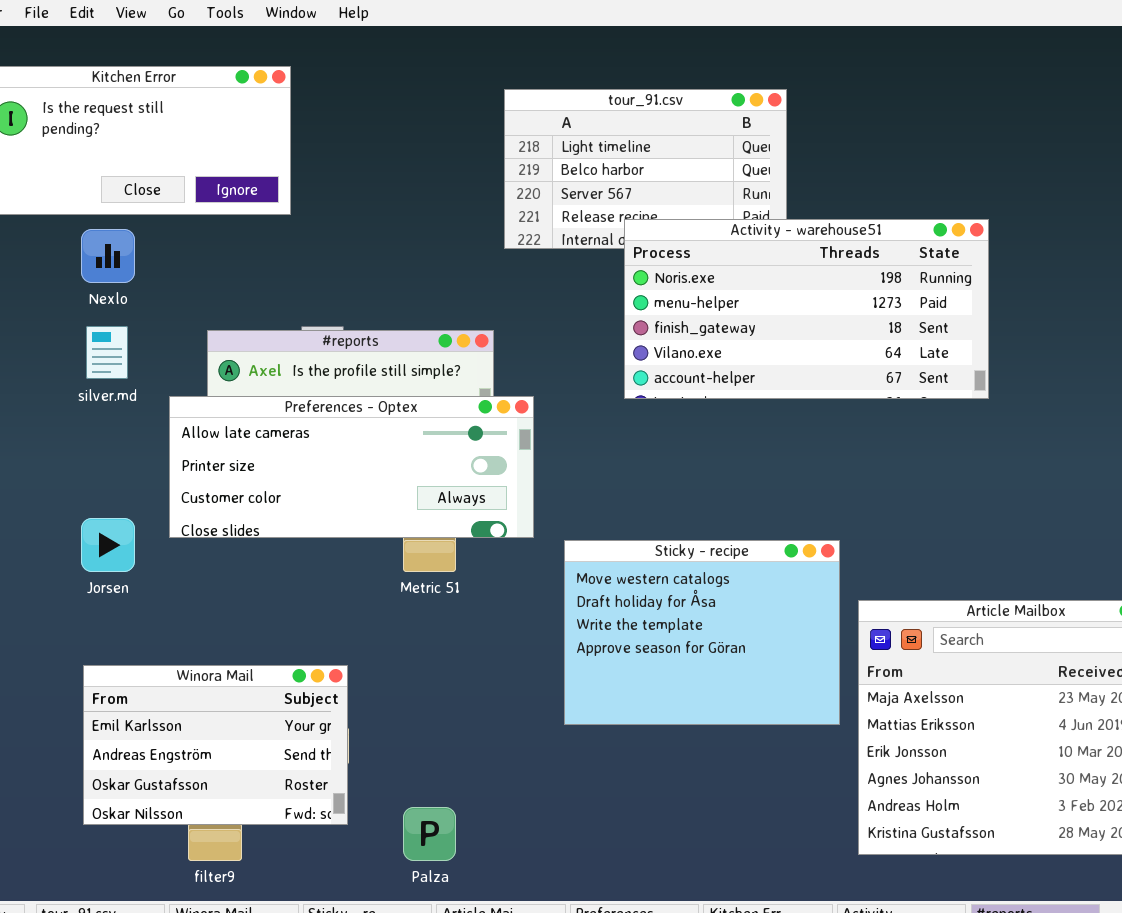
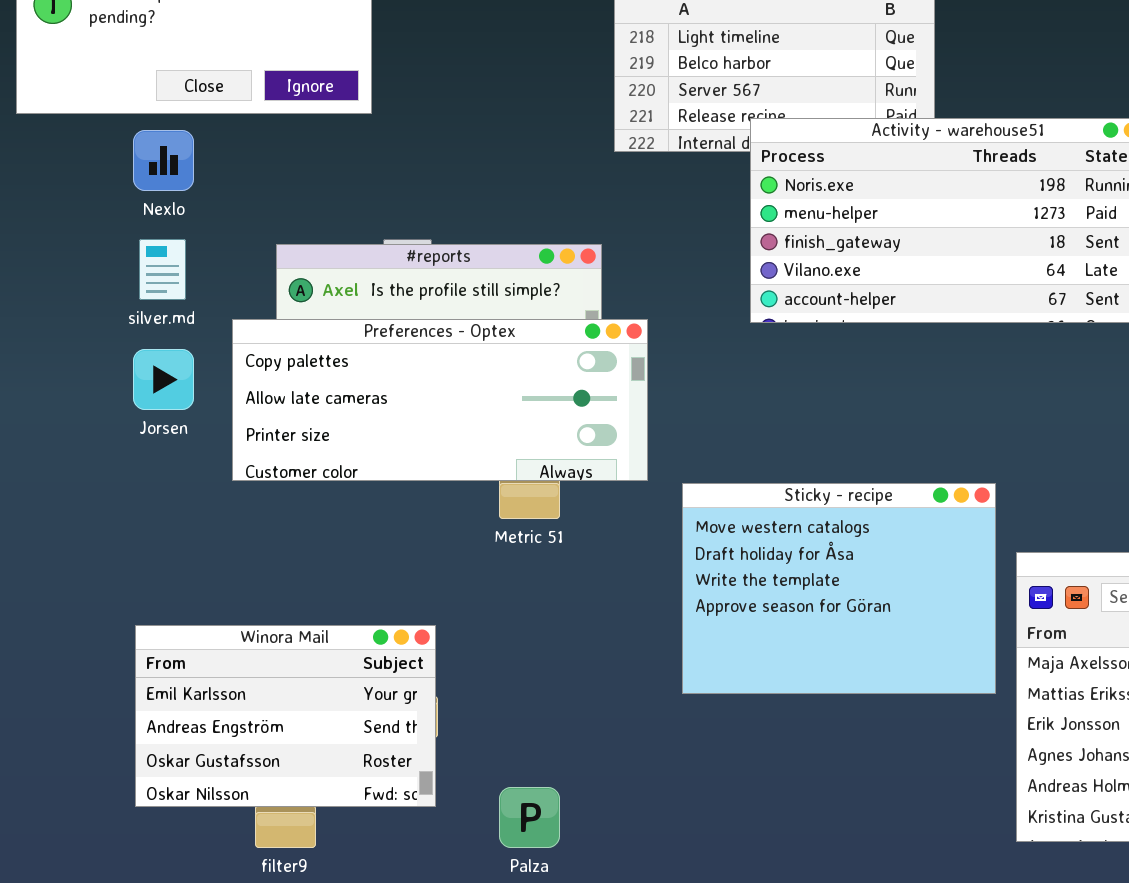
Preferences - Optex: [169,396,534,538] -> [232,319,648,481], scrolled up 1 row
Jorsen: [81,518,135,572] -> [133,349,194,410], moved

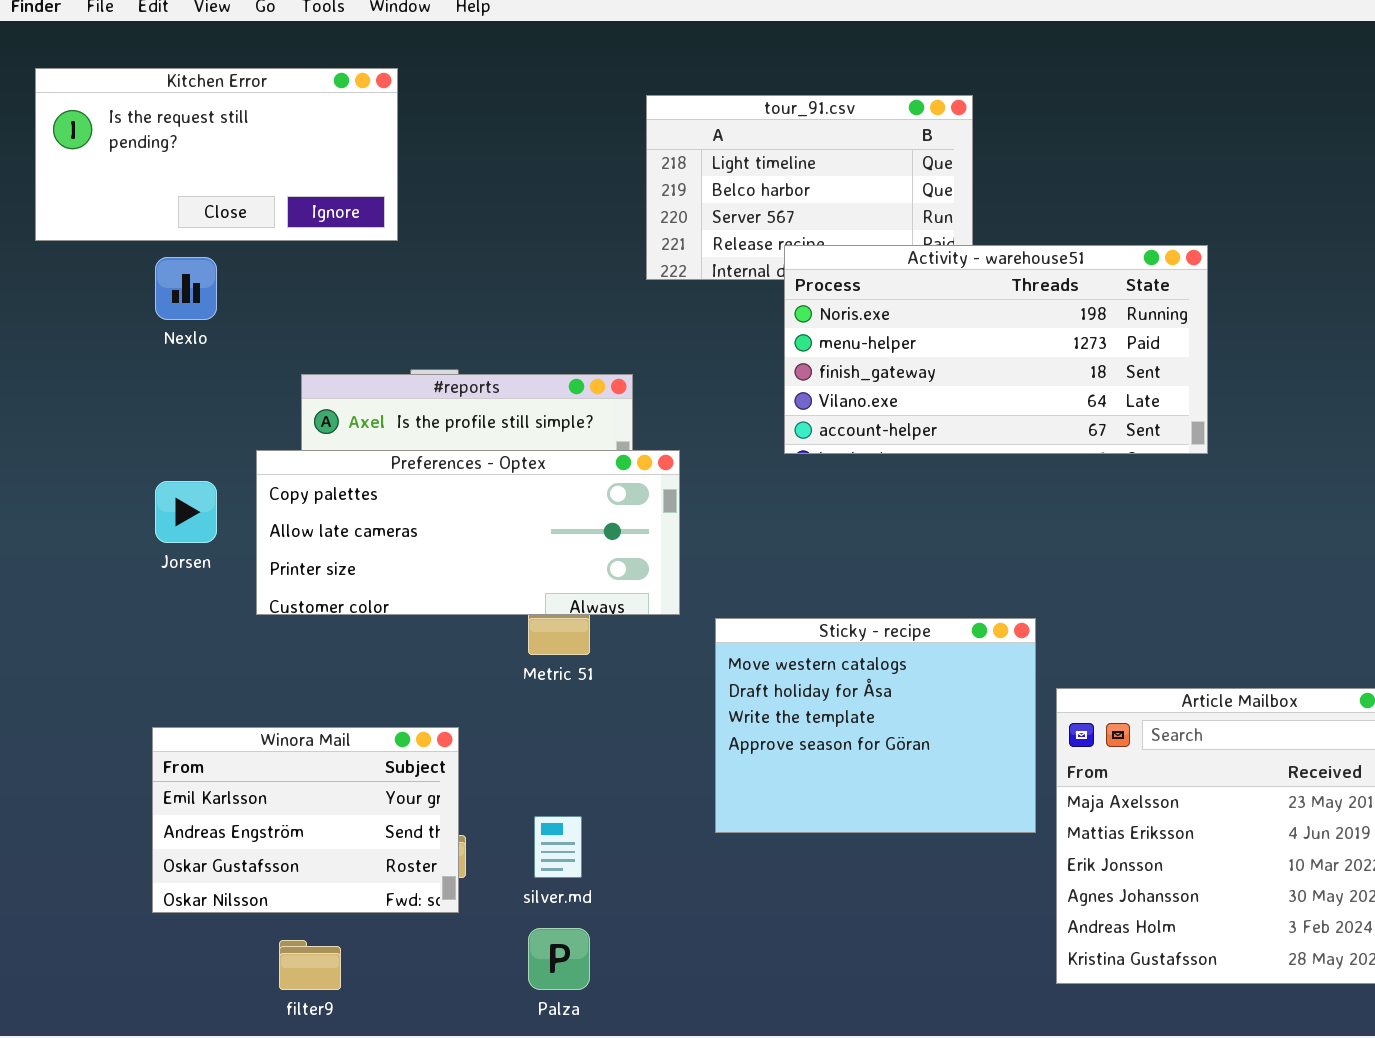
silver.md: [139,239,186,300] -> [534,816,582,878], moved
Winora Mail: [135,625,436,807] -> [152,727,459,913], moved

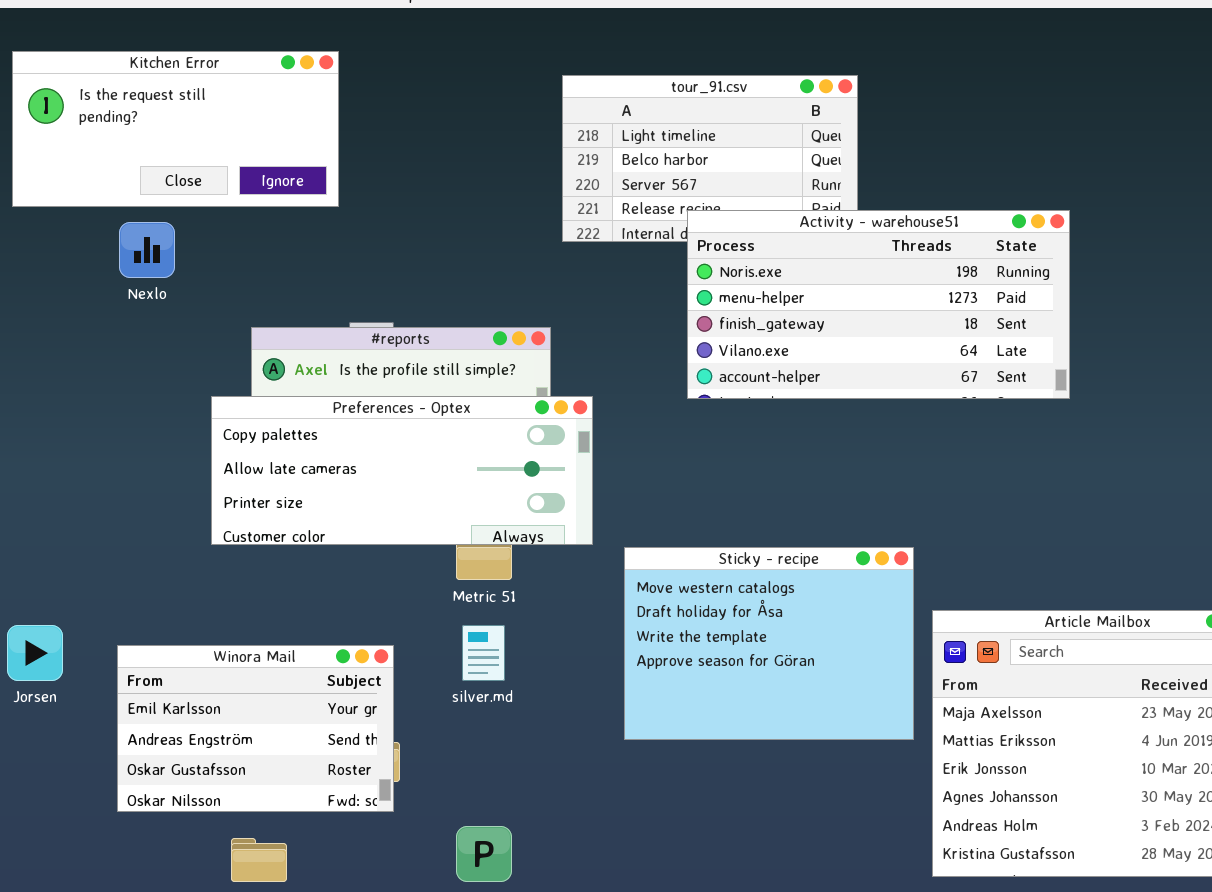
Jorsen: [155,481,217,543] -> [7,625,63,681], moved
silver.md: [534,816,582,878] -> [462,625,505,681], moved

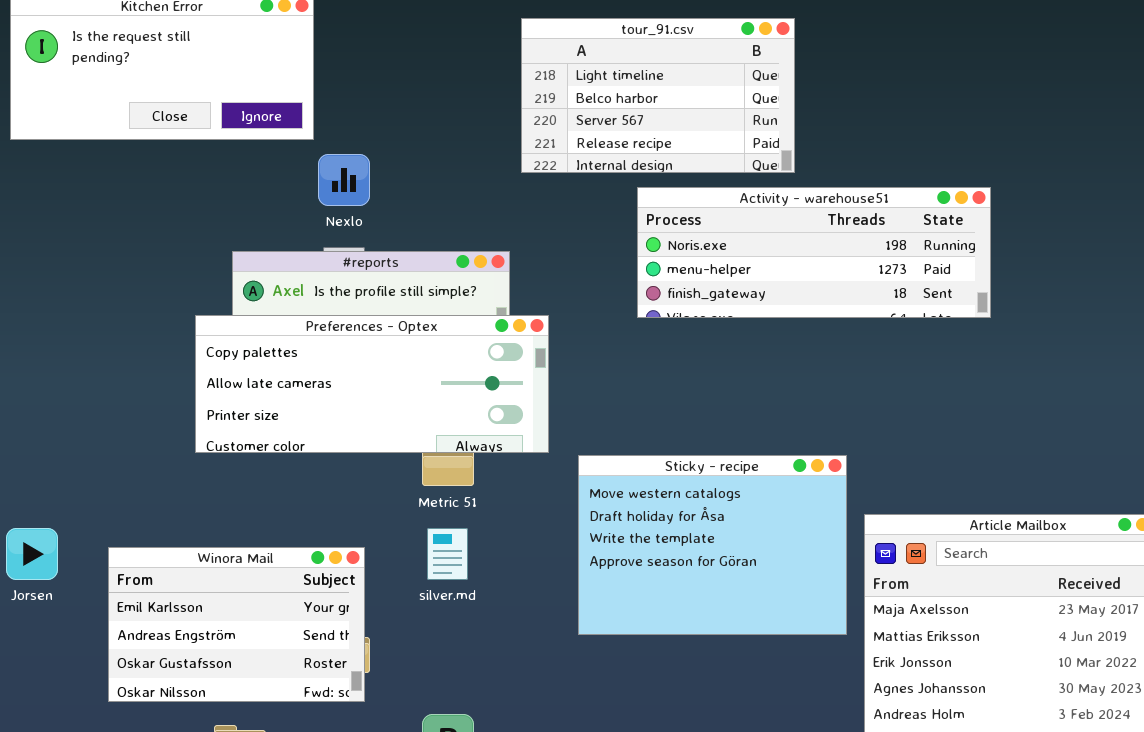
Activity - warehouse51: [687,210,1070,399] -> [637,187,991,318], resized
Nexlo: [119,222,175,278] -> [318,154,370,206], moved

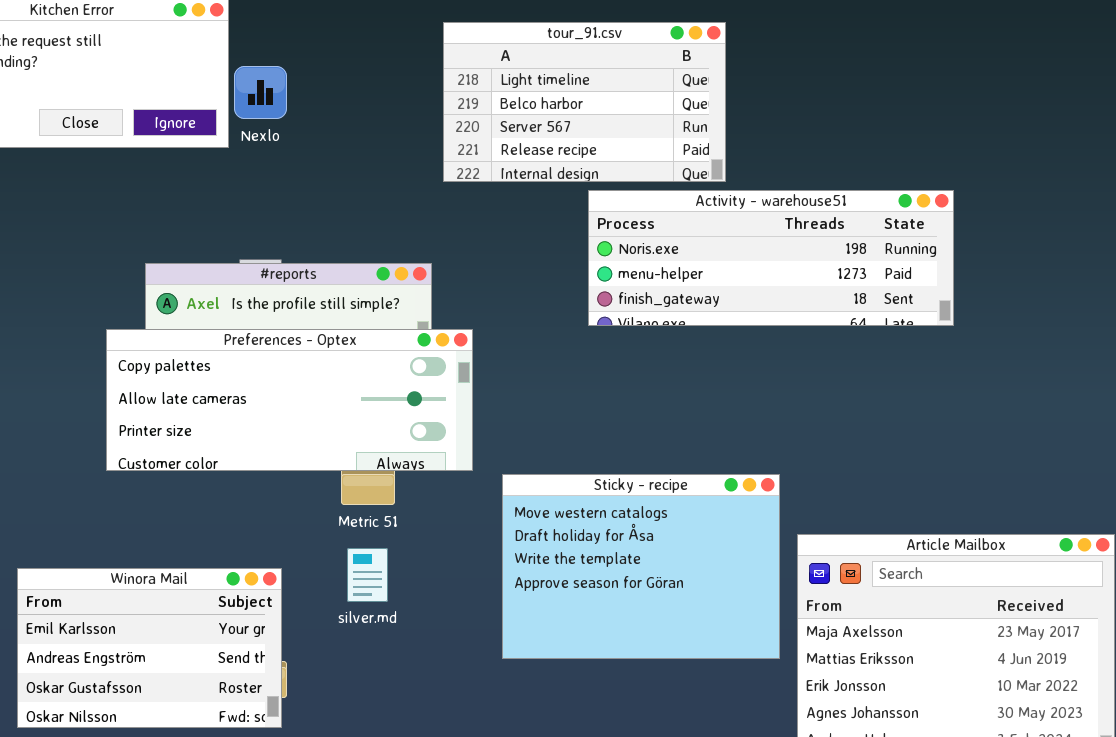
Nexlo: [318,154,370,206] -> [234,66,287,119], moved
Activity - warehouse51: [637,187,991,318] -> [588,190,954,326], moved

